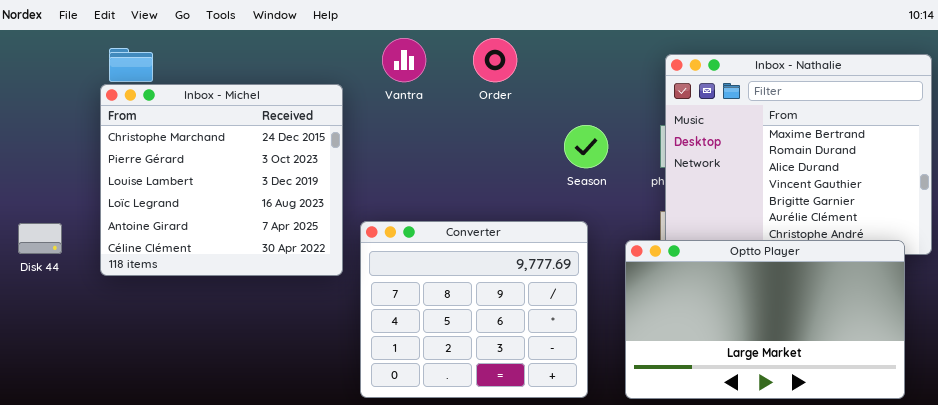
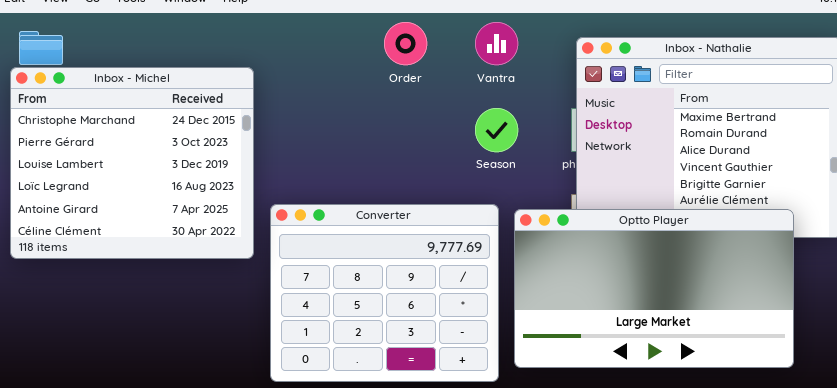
Vantra: [382,38,426,82] -> [475,22,518,65], moved
Optto Player: [625,240,905,399] -> [514,209,794,368], moved

